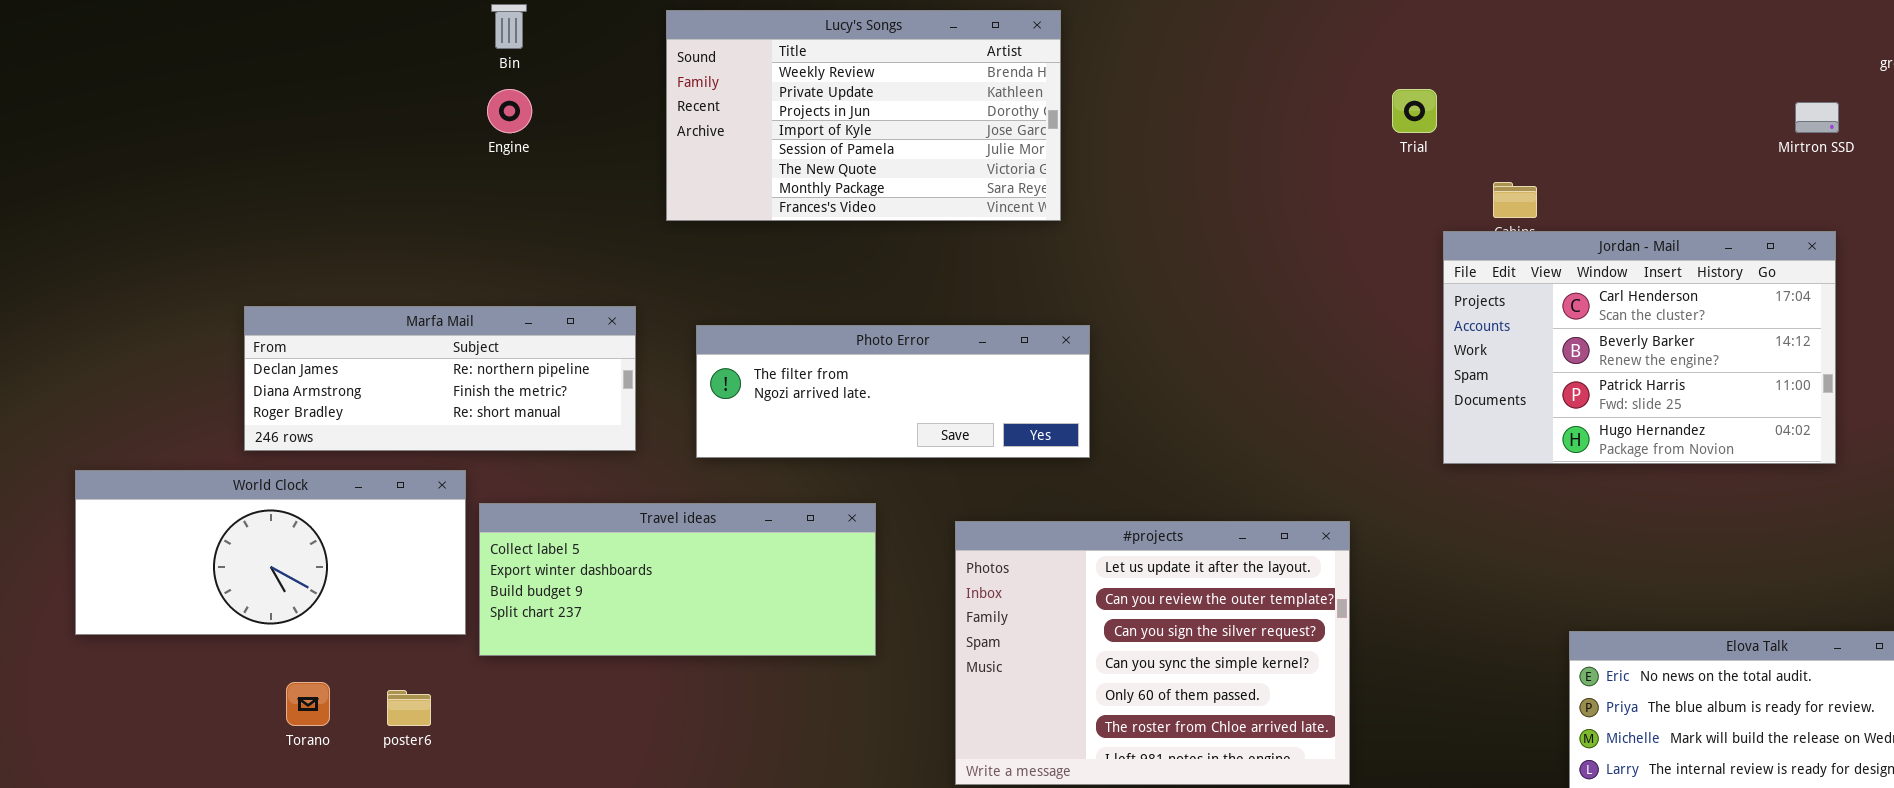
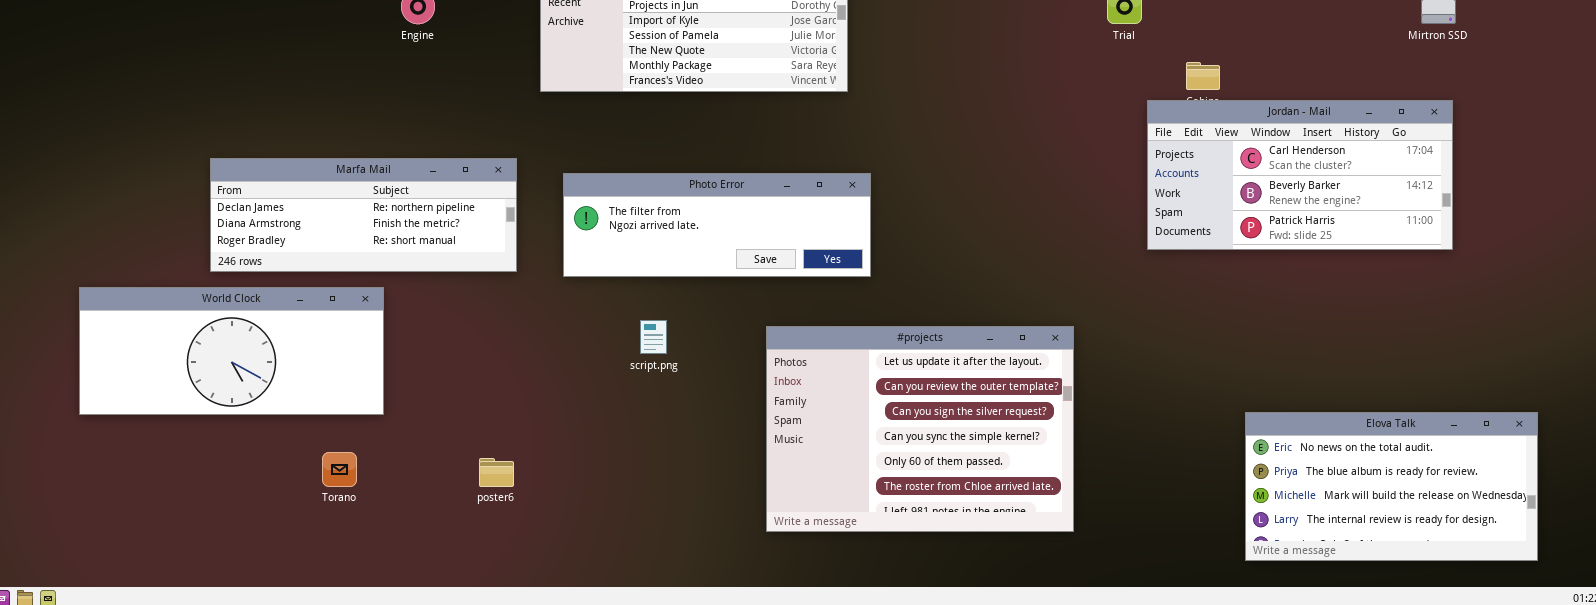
Jordan - Mail: [1443,231,1836,464] -> [1147,100,1453,250], resized
Travel ideas: [479,503,876,656] -> none, closed
Torano: [286,682,330,726] -> [322,452,357,487], moved
poster6: [387,690,431,726] -> [479,458,514,487], moved

